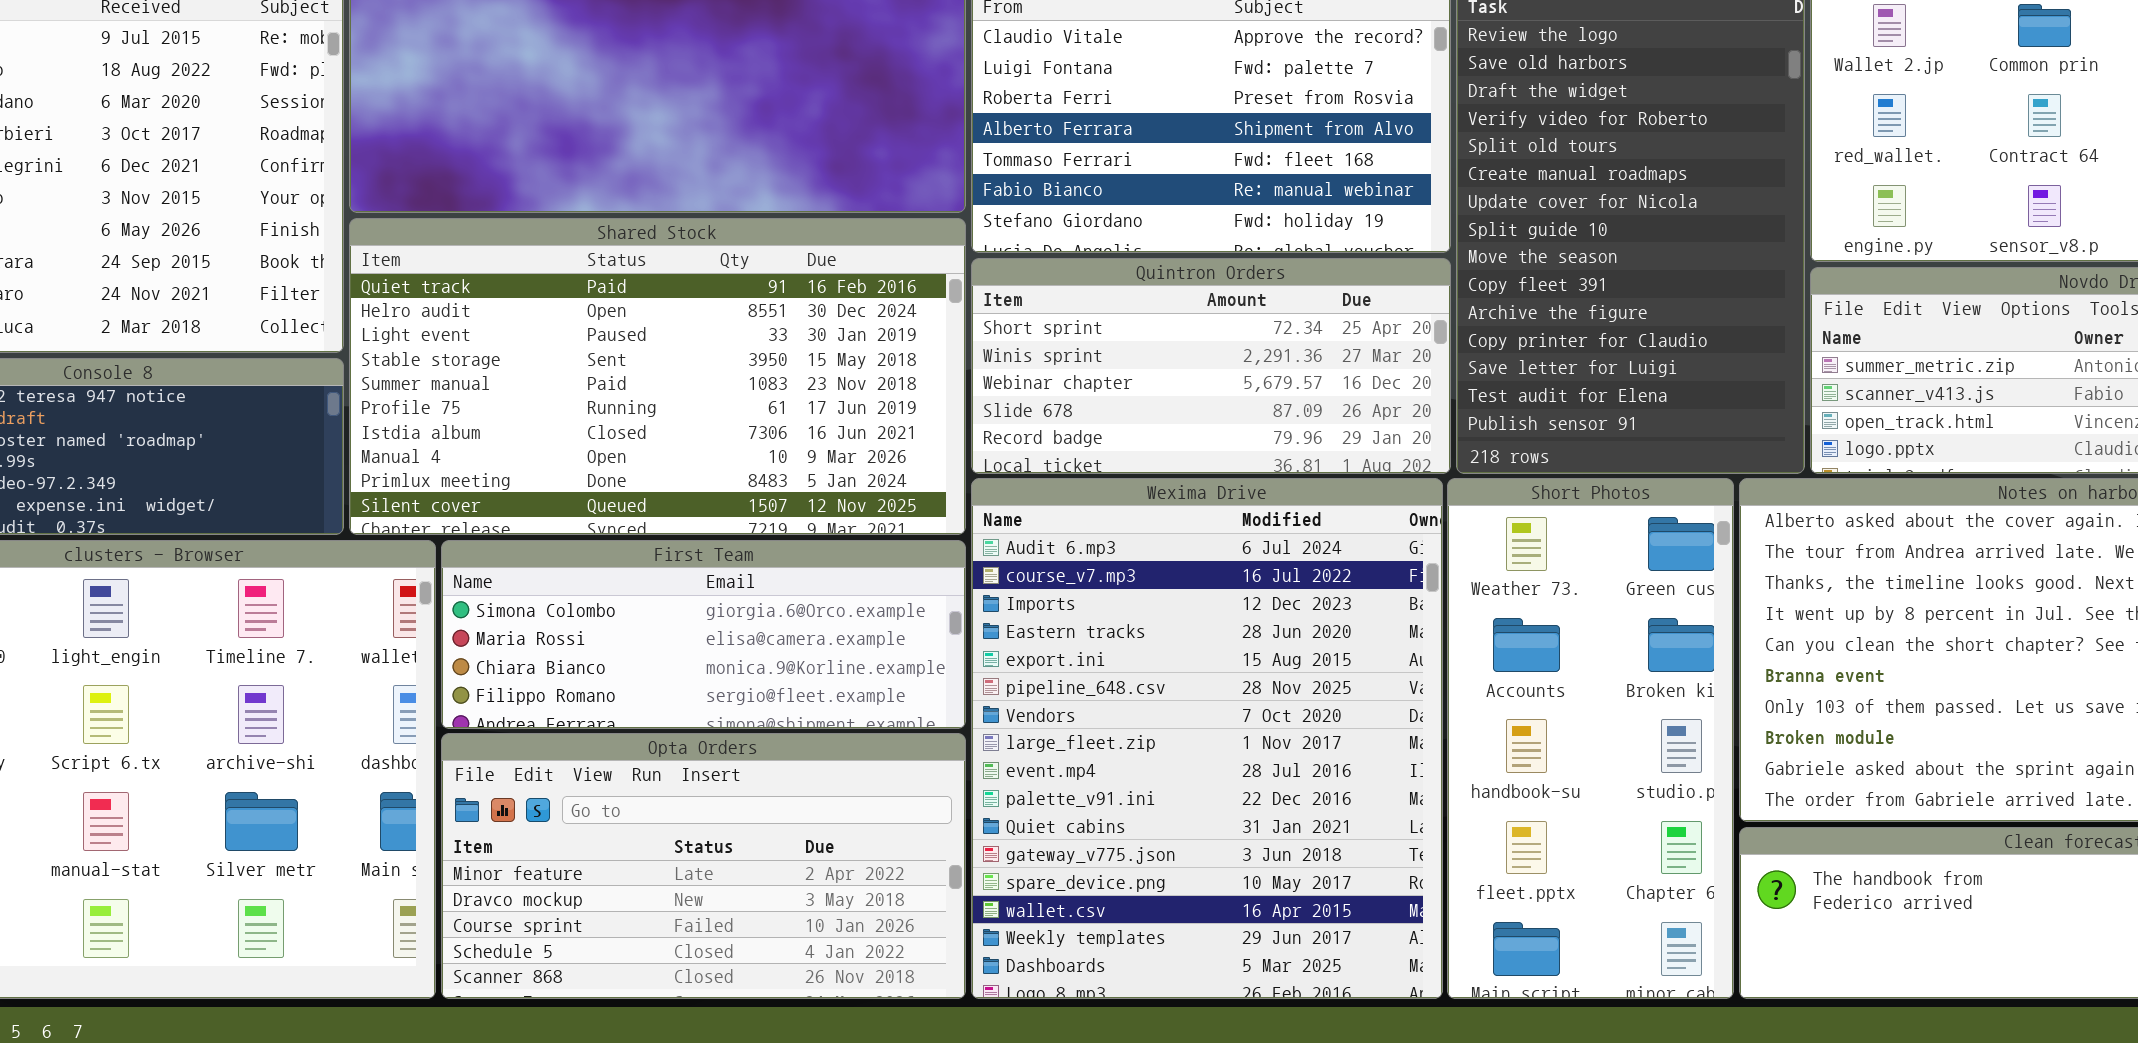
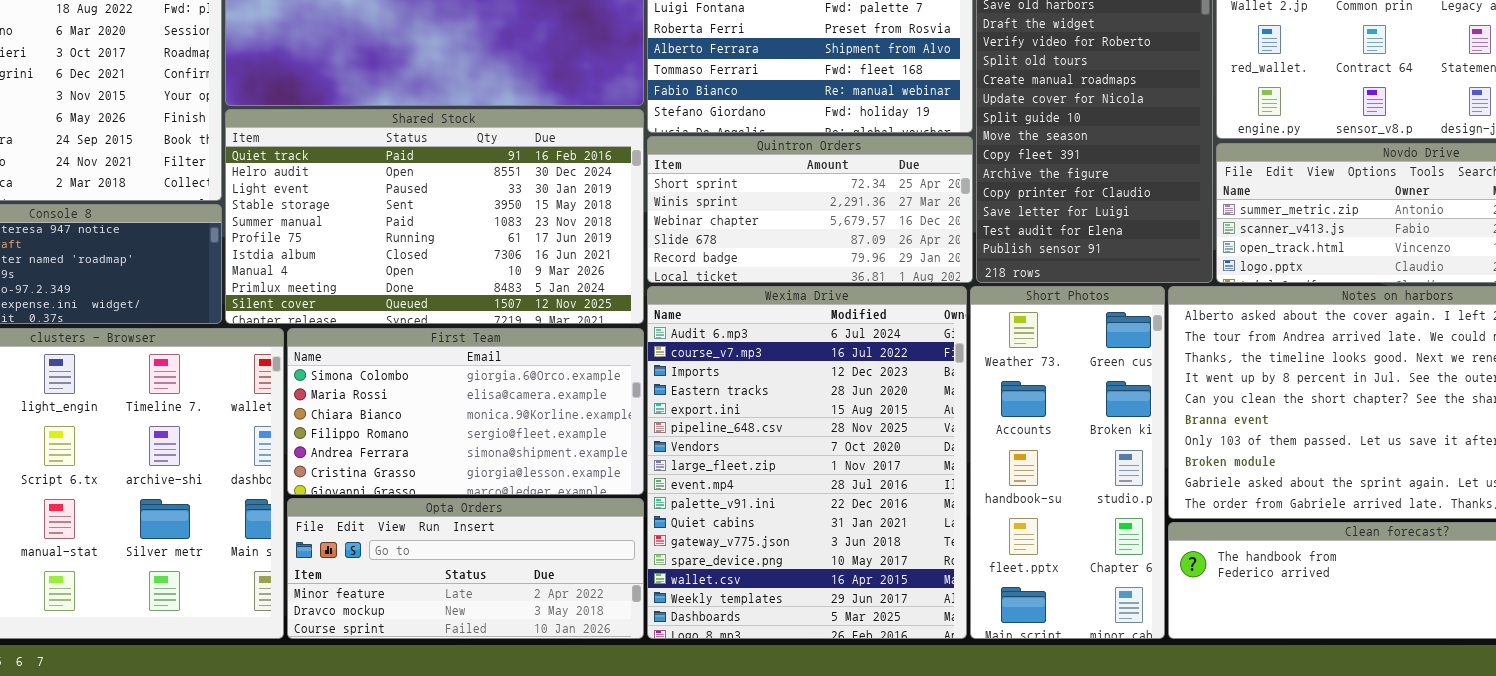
First Team: [441,540,966,729] -> [287,328,644,495], resized
Opta Orders: [441,733,966,999] -> [287,498,644,639], resized

